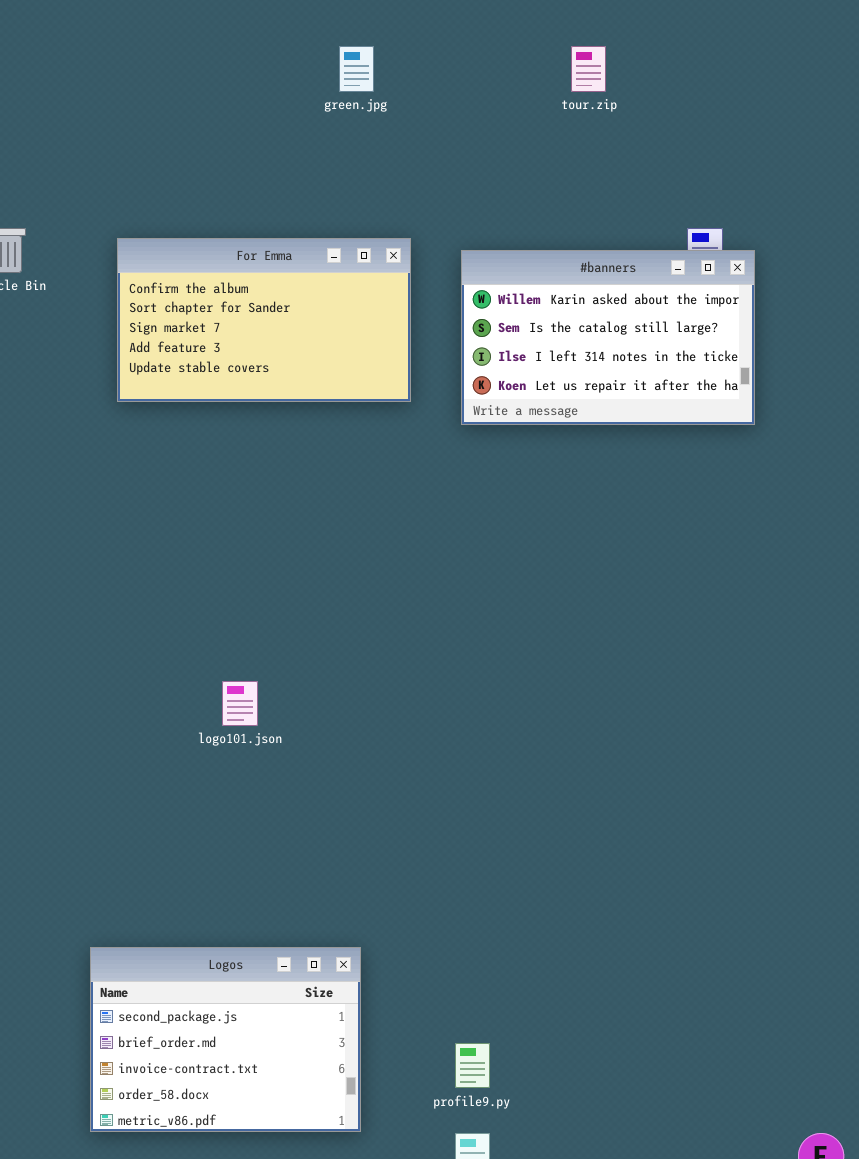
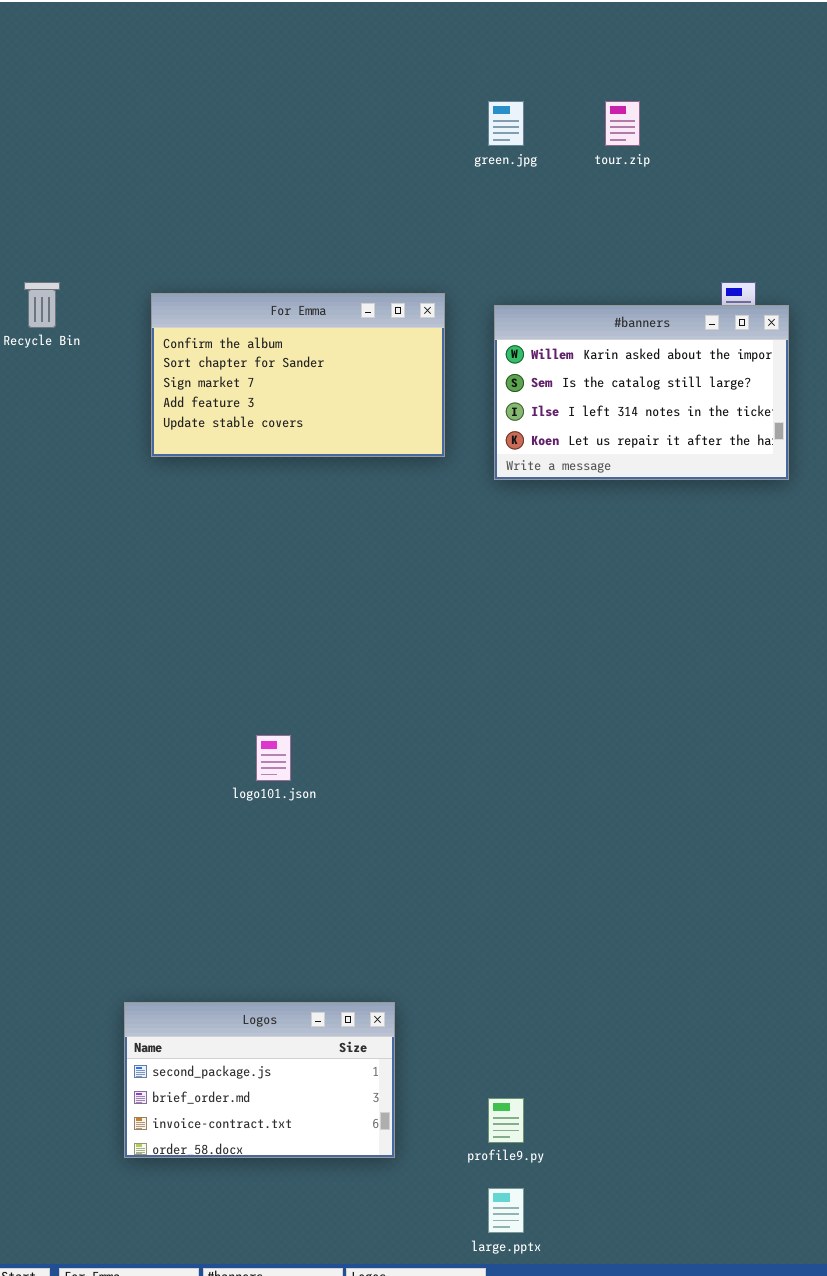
green.jpg: [339,46,374,92] -> [488,101,524,146], moved
Logos: [90,947,361,1132] -> [124,1002,395,1158], resized

